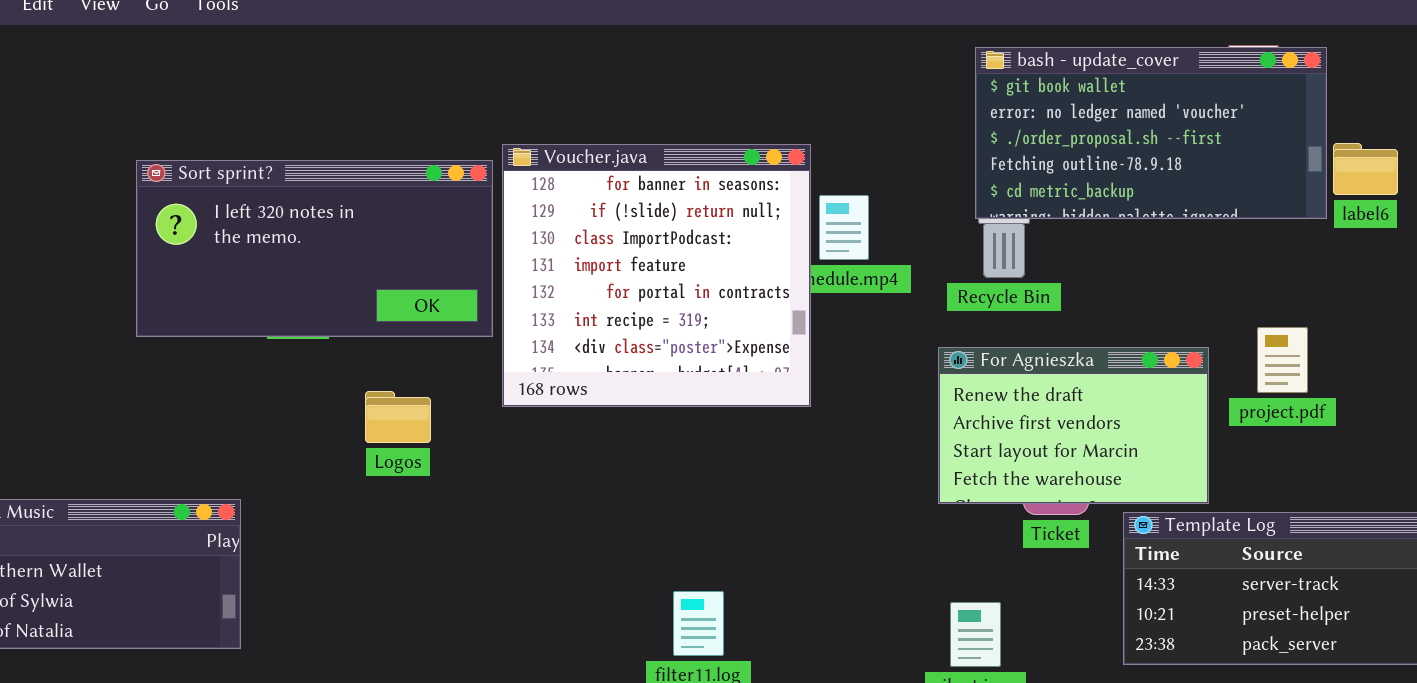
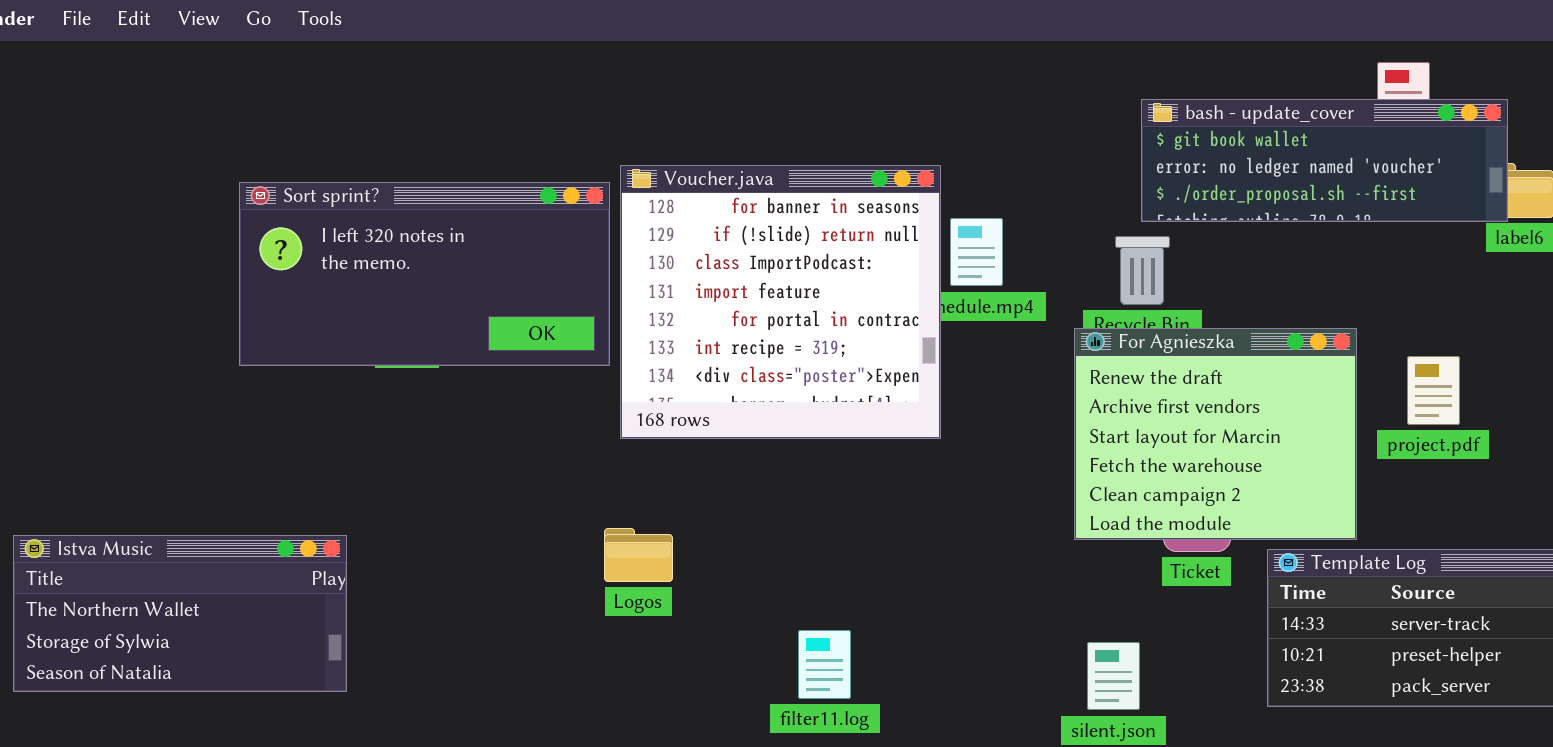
bash - update_cover: [975,47,1327,219] -> [1141,99,1508,222], moved, resized
For Agnieszka: [938,347,1209,504] -> [1074,328,1357,540], resized
Logos: [365,391,431,443] -> [604,528,673,582], moved

